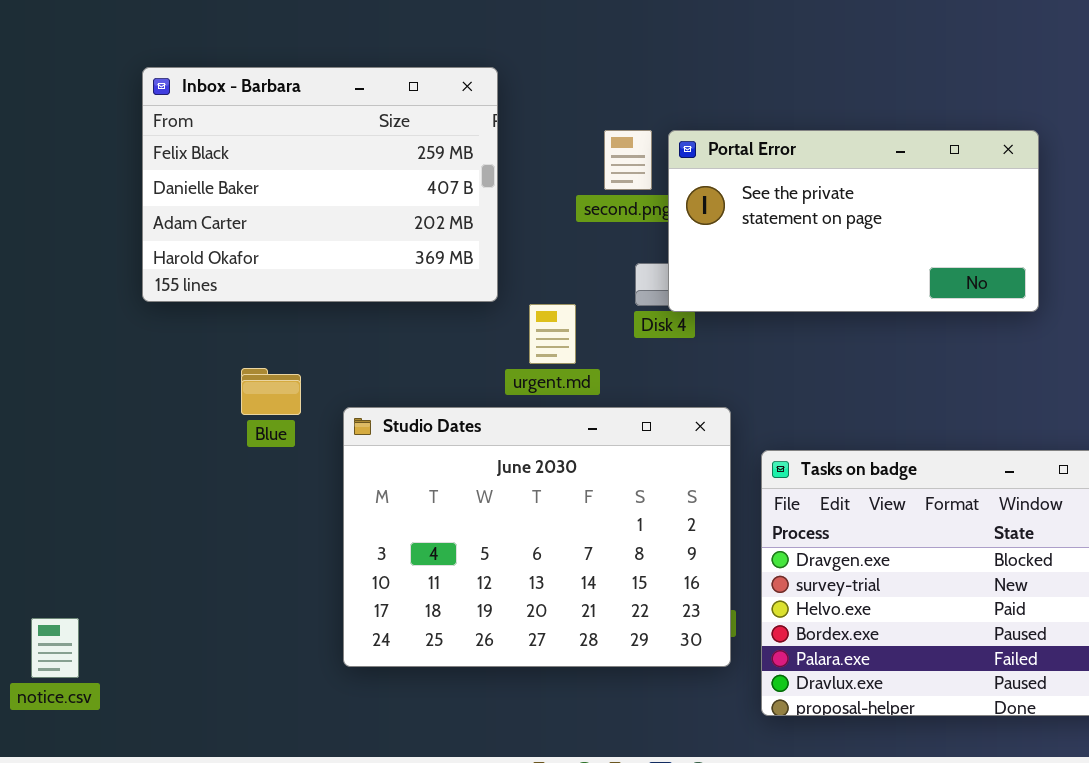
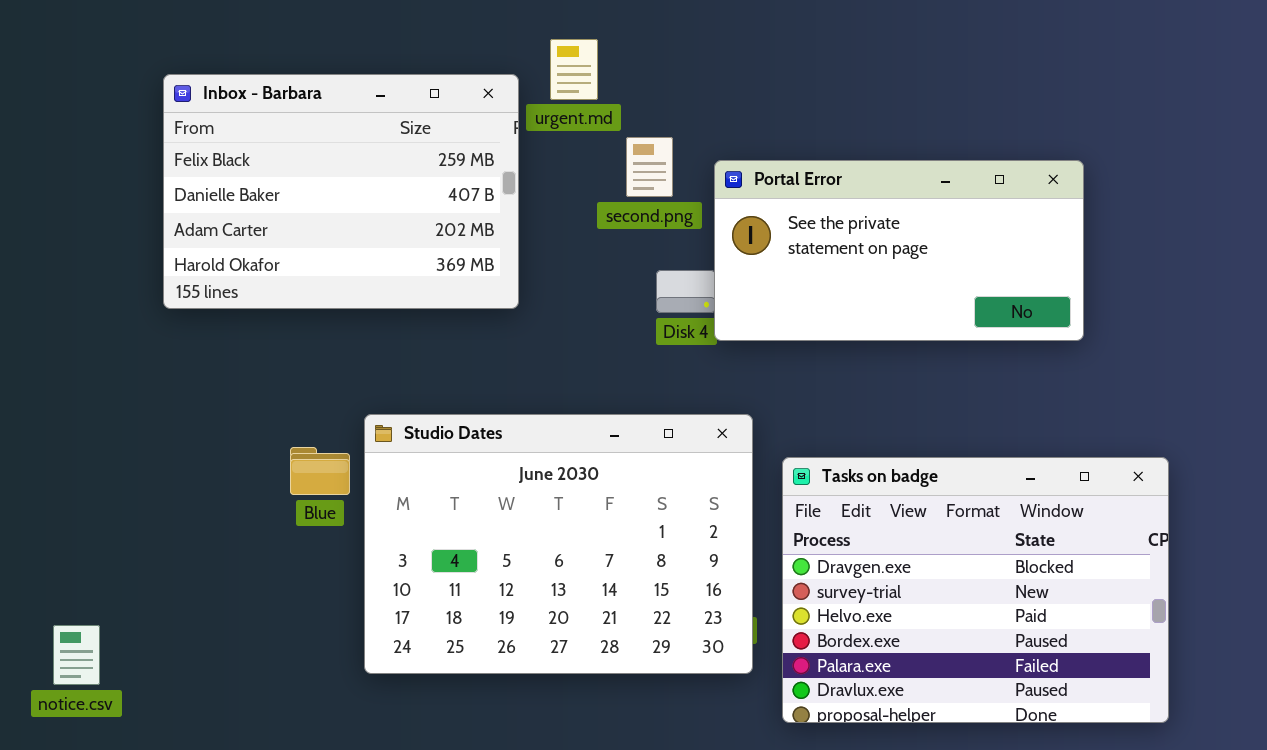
Portal Error: [668,130,1039,312] -> [714,160,1084,341], moved
urgent.md: [529,304,576,364] -> [550,39,598,100], moved
Blue: [241,368,301,415] -> [290,447,350,495], moved

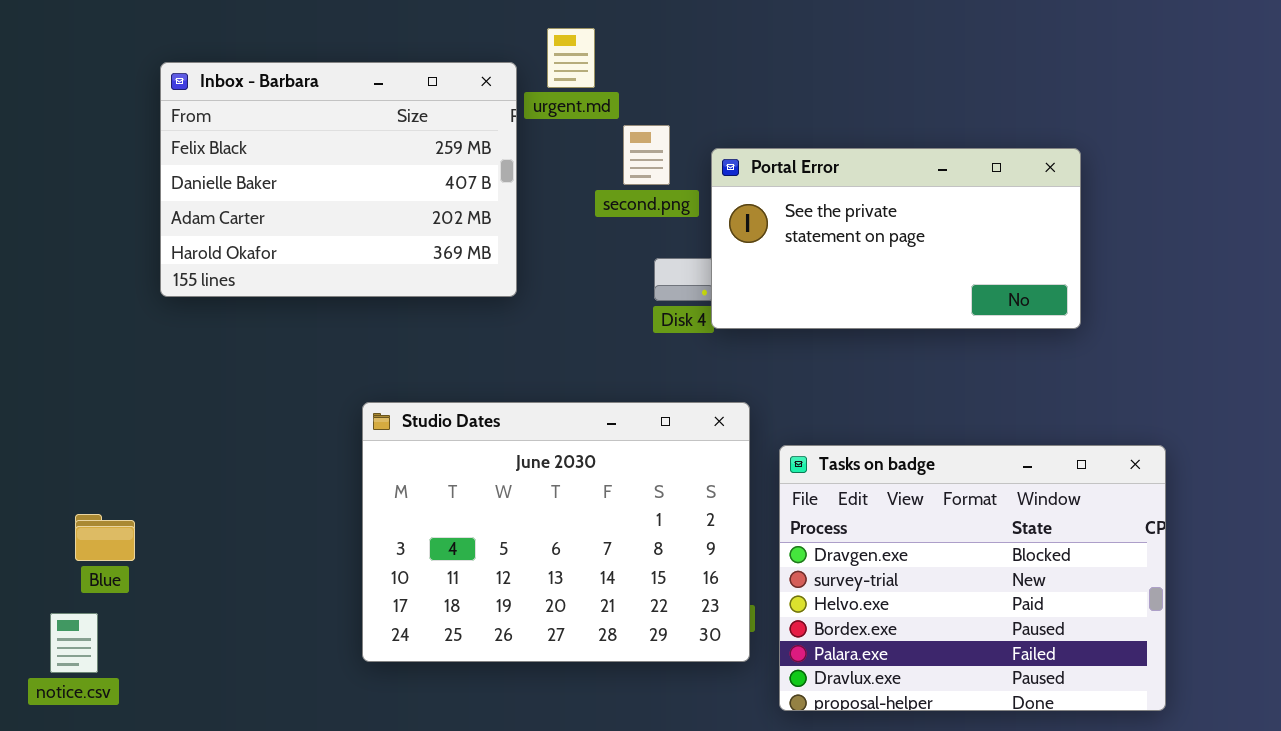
Blue: [290,447,350,495] -> [75,514,135,561], moved

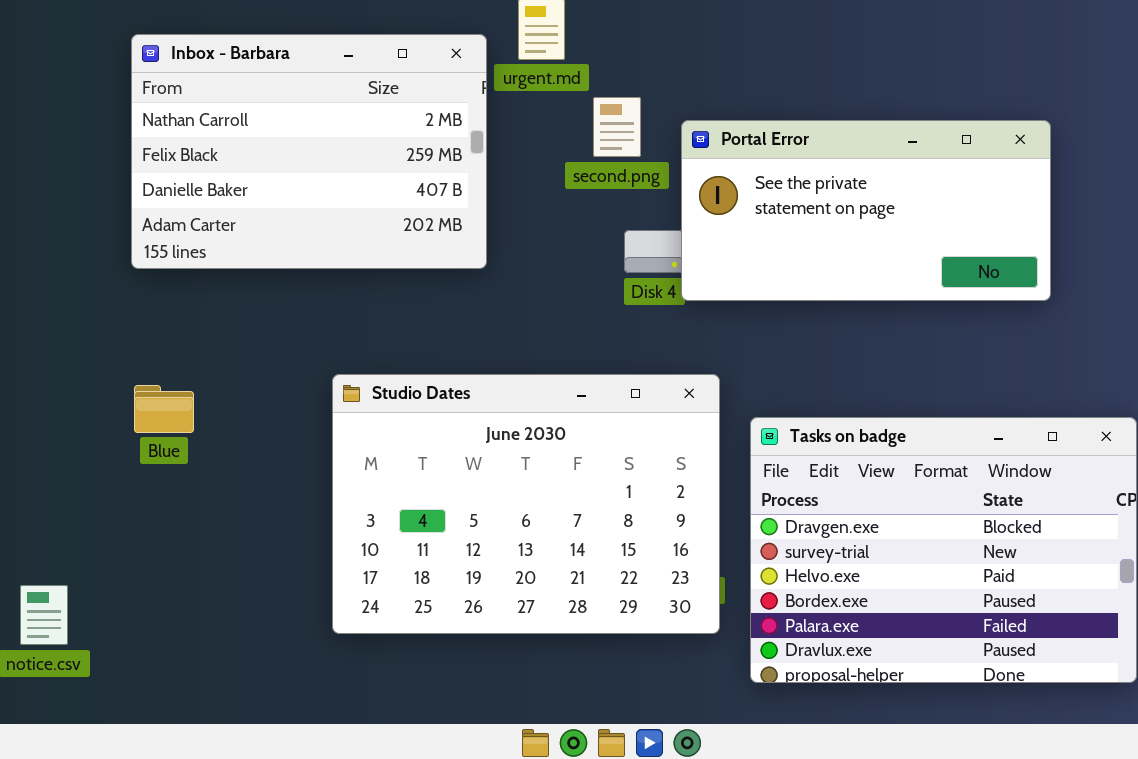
Inbox - Barbara: [160,62,517,297] -> [131,34,487,269], scrolled up 1 row
Blue: [75,514,135,561] -> [134,385,194,433], moved

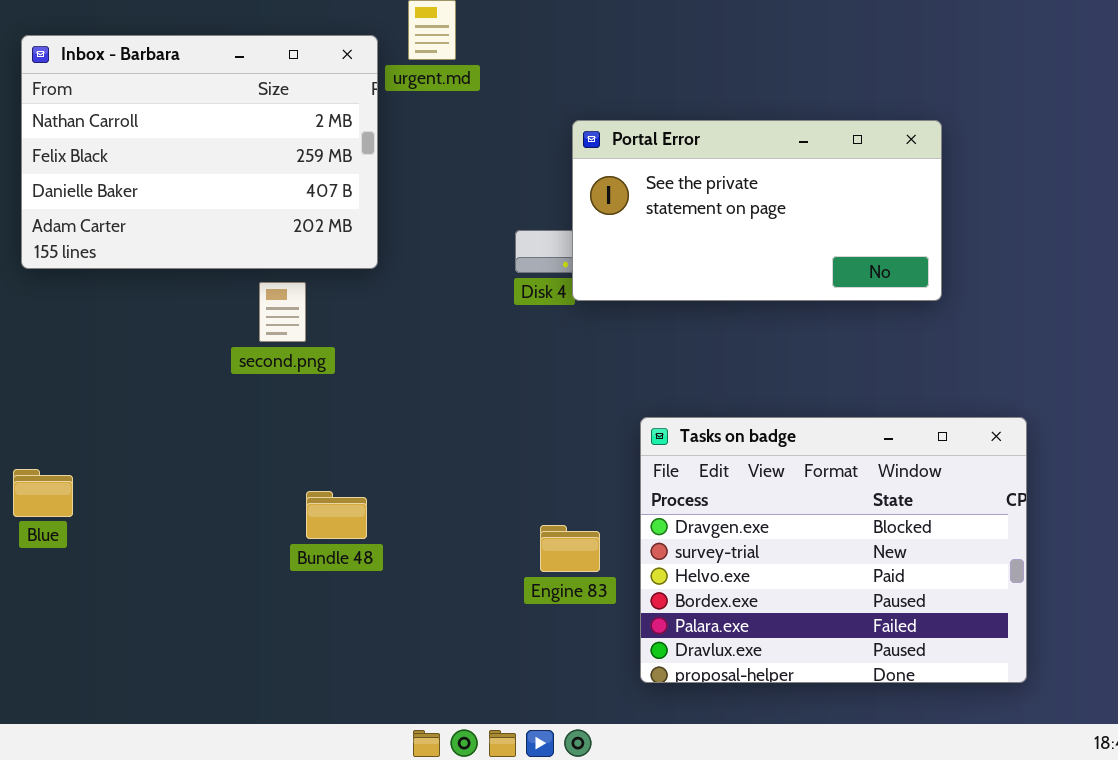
second.png: [593,97,641,157] -> [259,282,306,342], moved
Studio Dates: [332,374,720,634] -> none, closed
Blue: [134,385,194,433] -> [13,469,73,517], moved

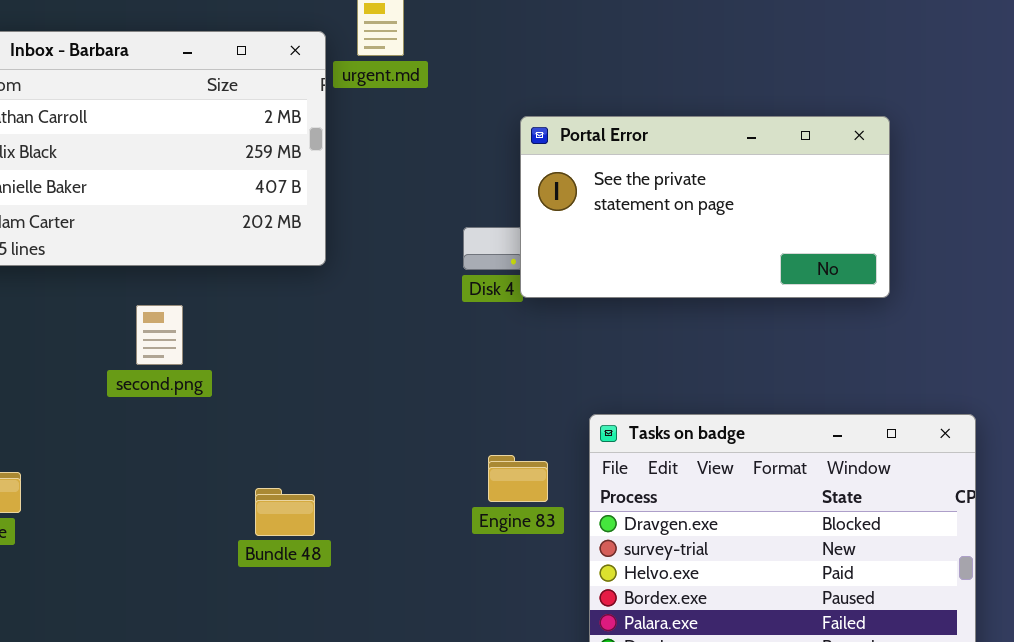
second.png: [259,282,306,342] -> [136,305,183,365], moved
Engine 83: [540,525,600,572] -> [488,455,548,502], moved

